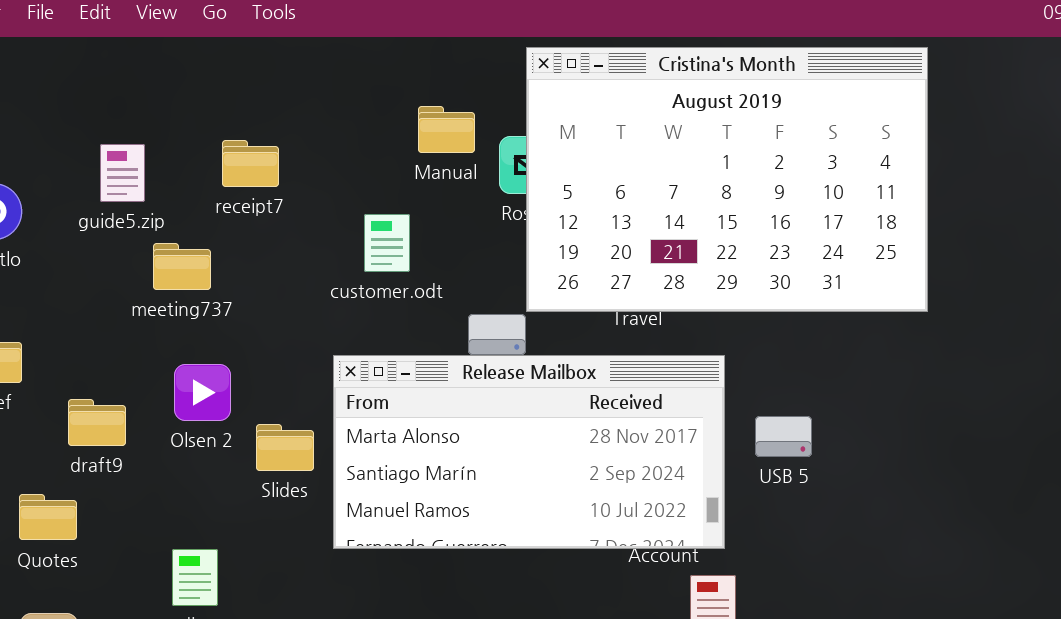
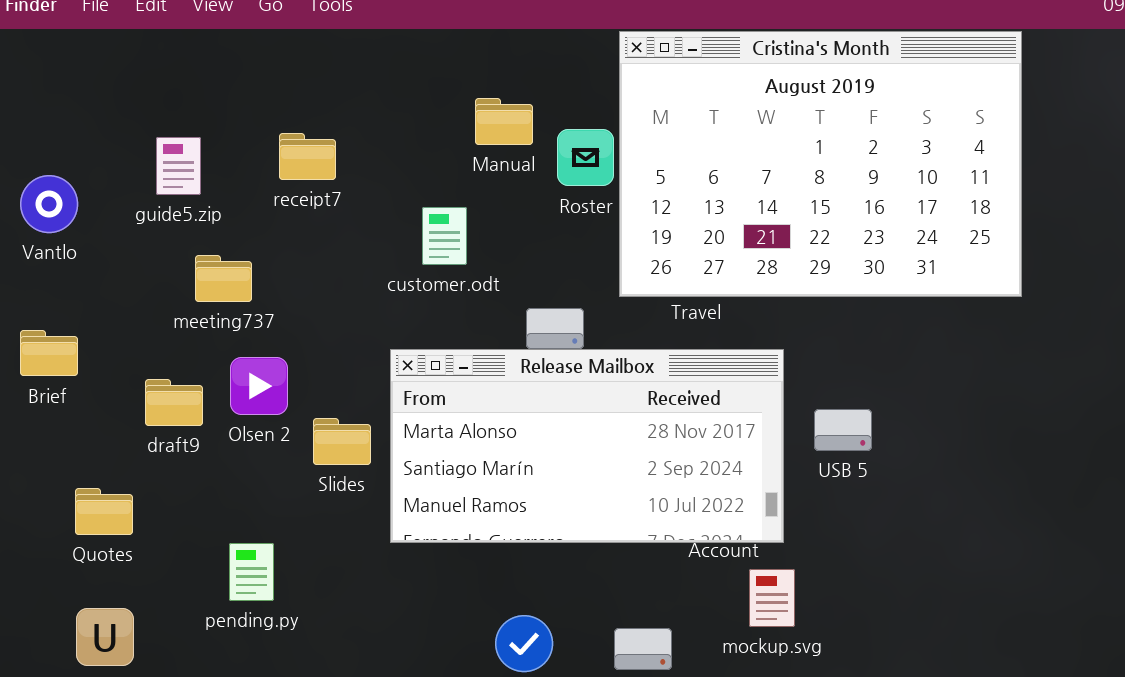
Cristina's Month: [526,47,928,312] -> [619,31,1022,297], moved
meeting737: [153,243,211,290] -> [195,255,252,302], moved
draft9: [68,399,126,446] -> [145,379,203,426], moved

